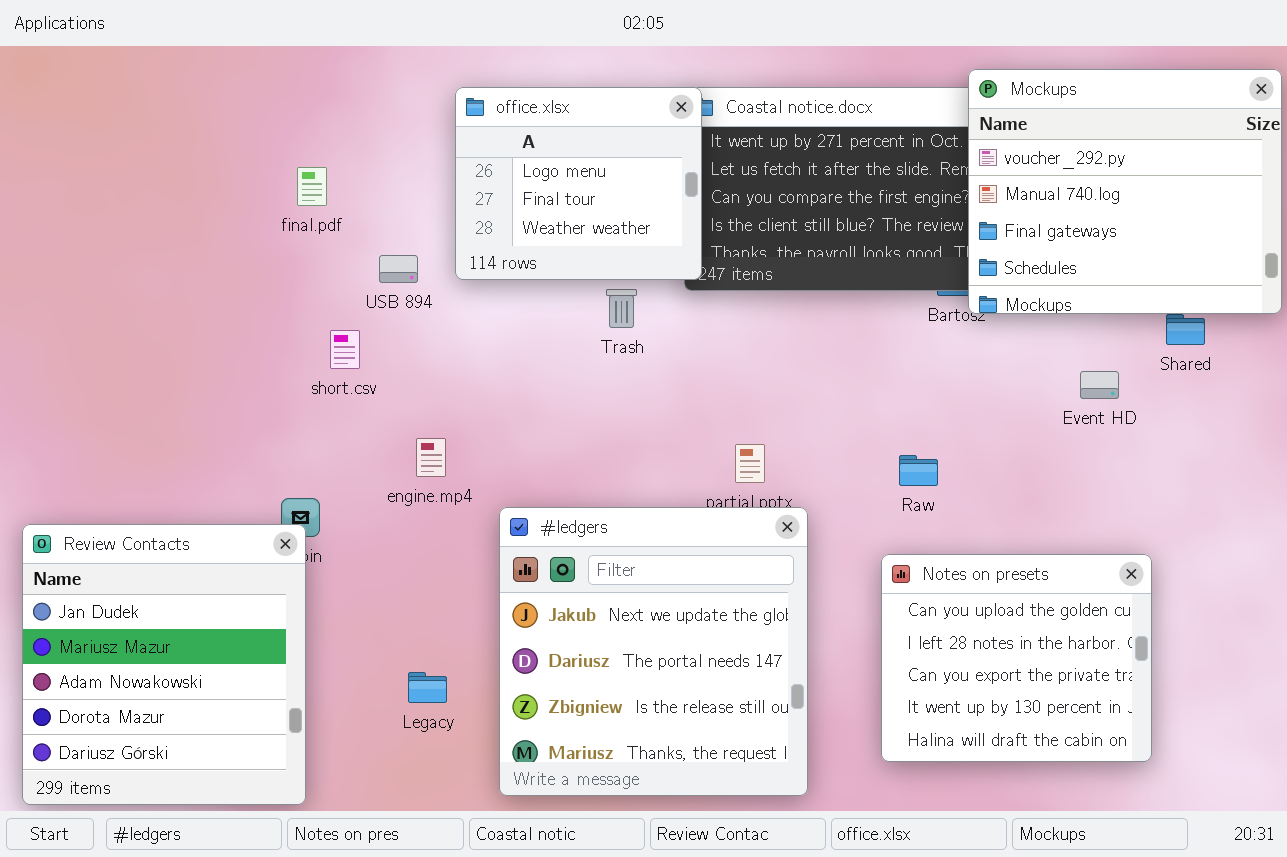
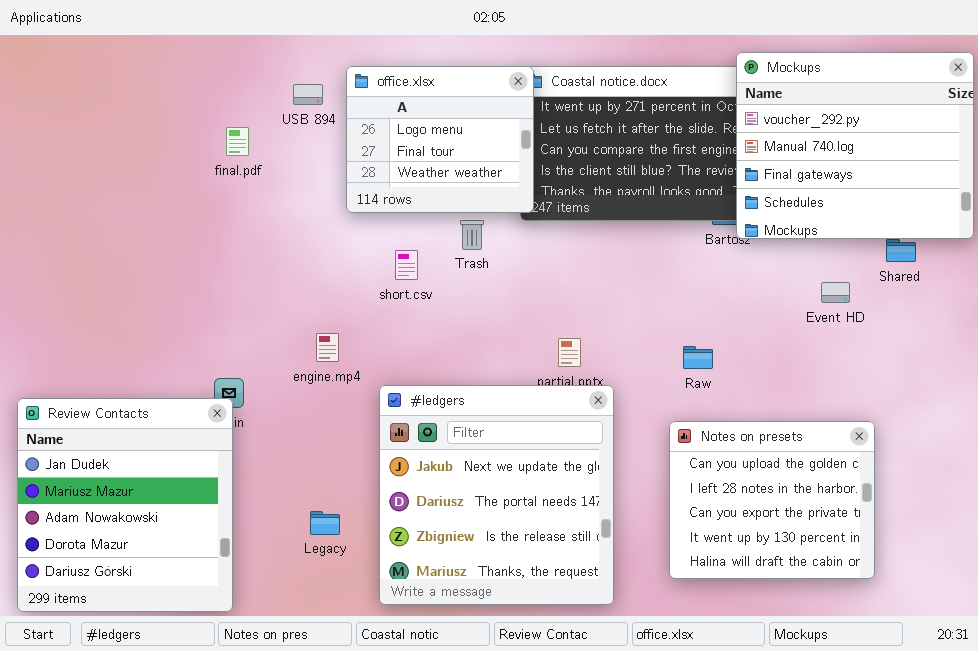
USB 894: [379,255,418,283] -> [293,84,323,105], moved
short.csv: [330,330,360,369] -> [395,250,418,280], moved

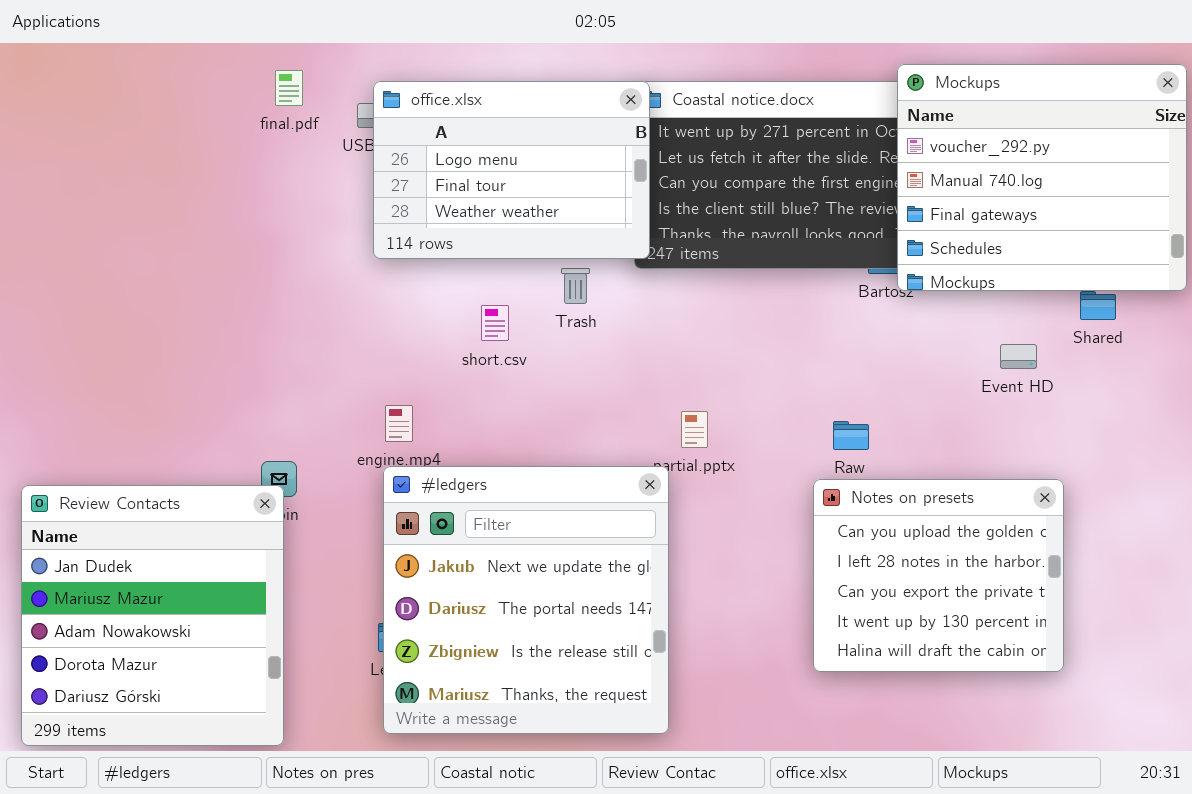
office.xlsx: [346,66,534,213] -> [373,81,650,259], resized
final.pdf: [226,127,249,156] -> [275,70,303,106], moved
#ledgers: [379,385,614,605] -> [383,466,669,734], moved
Notes on presets: [669,421,875,579] -> [813,479,1064,672], moved

